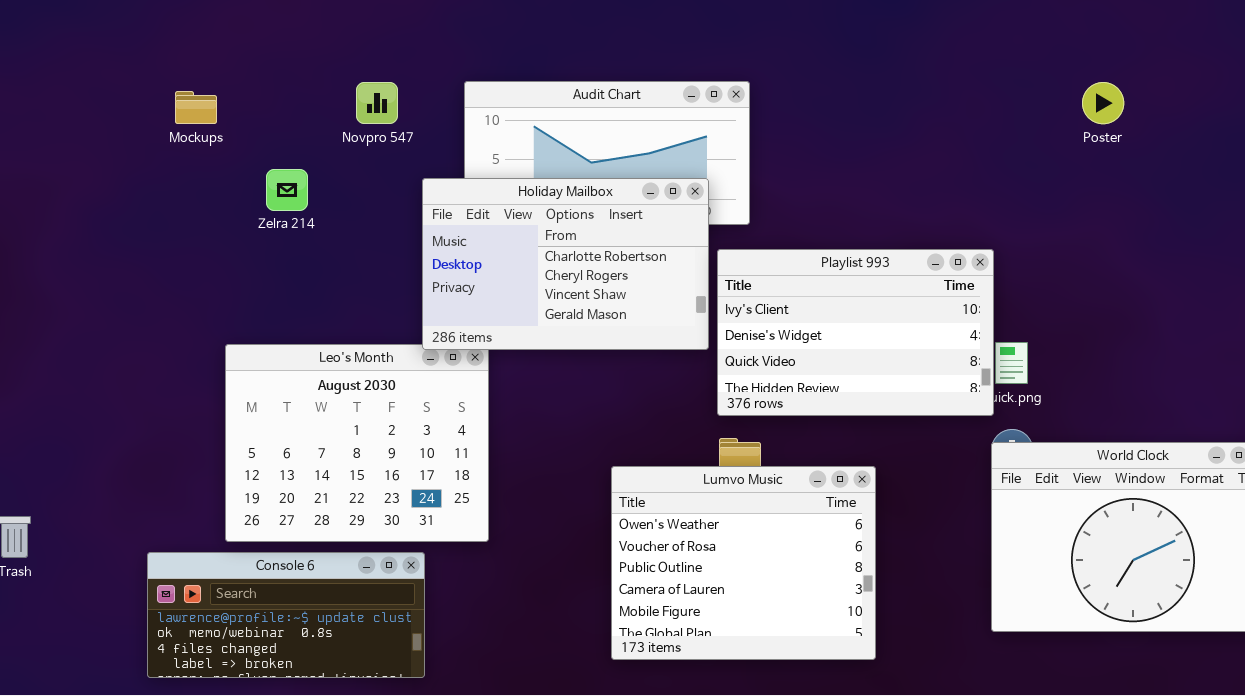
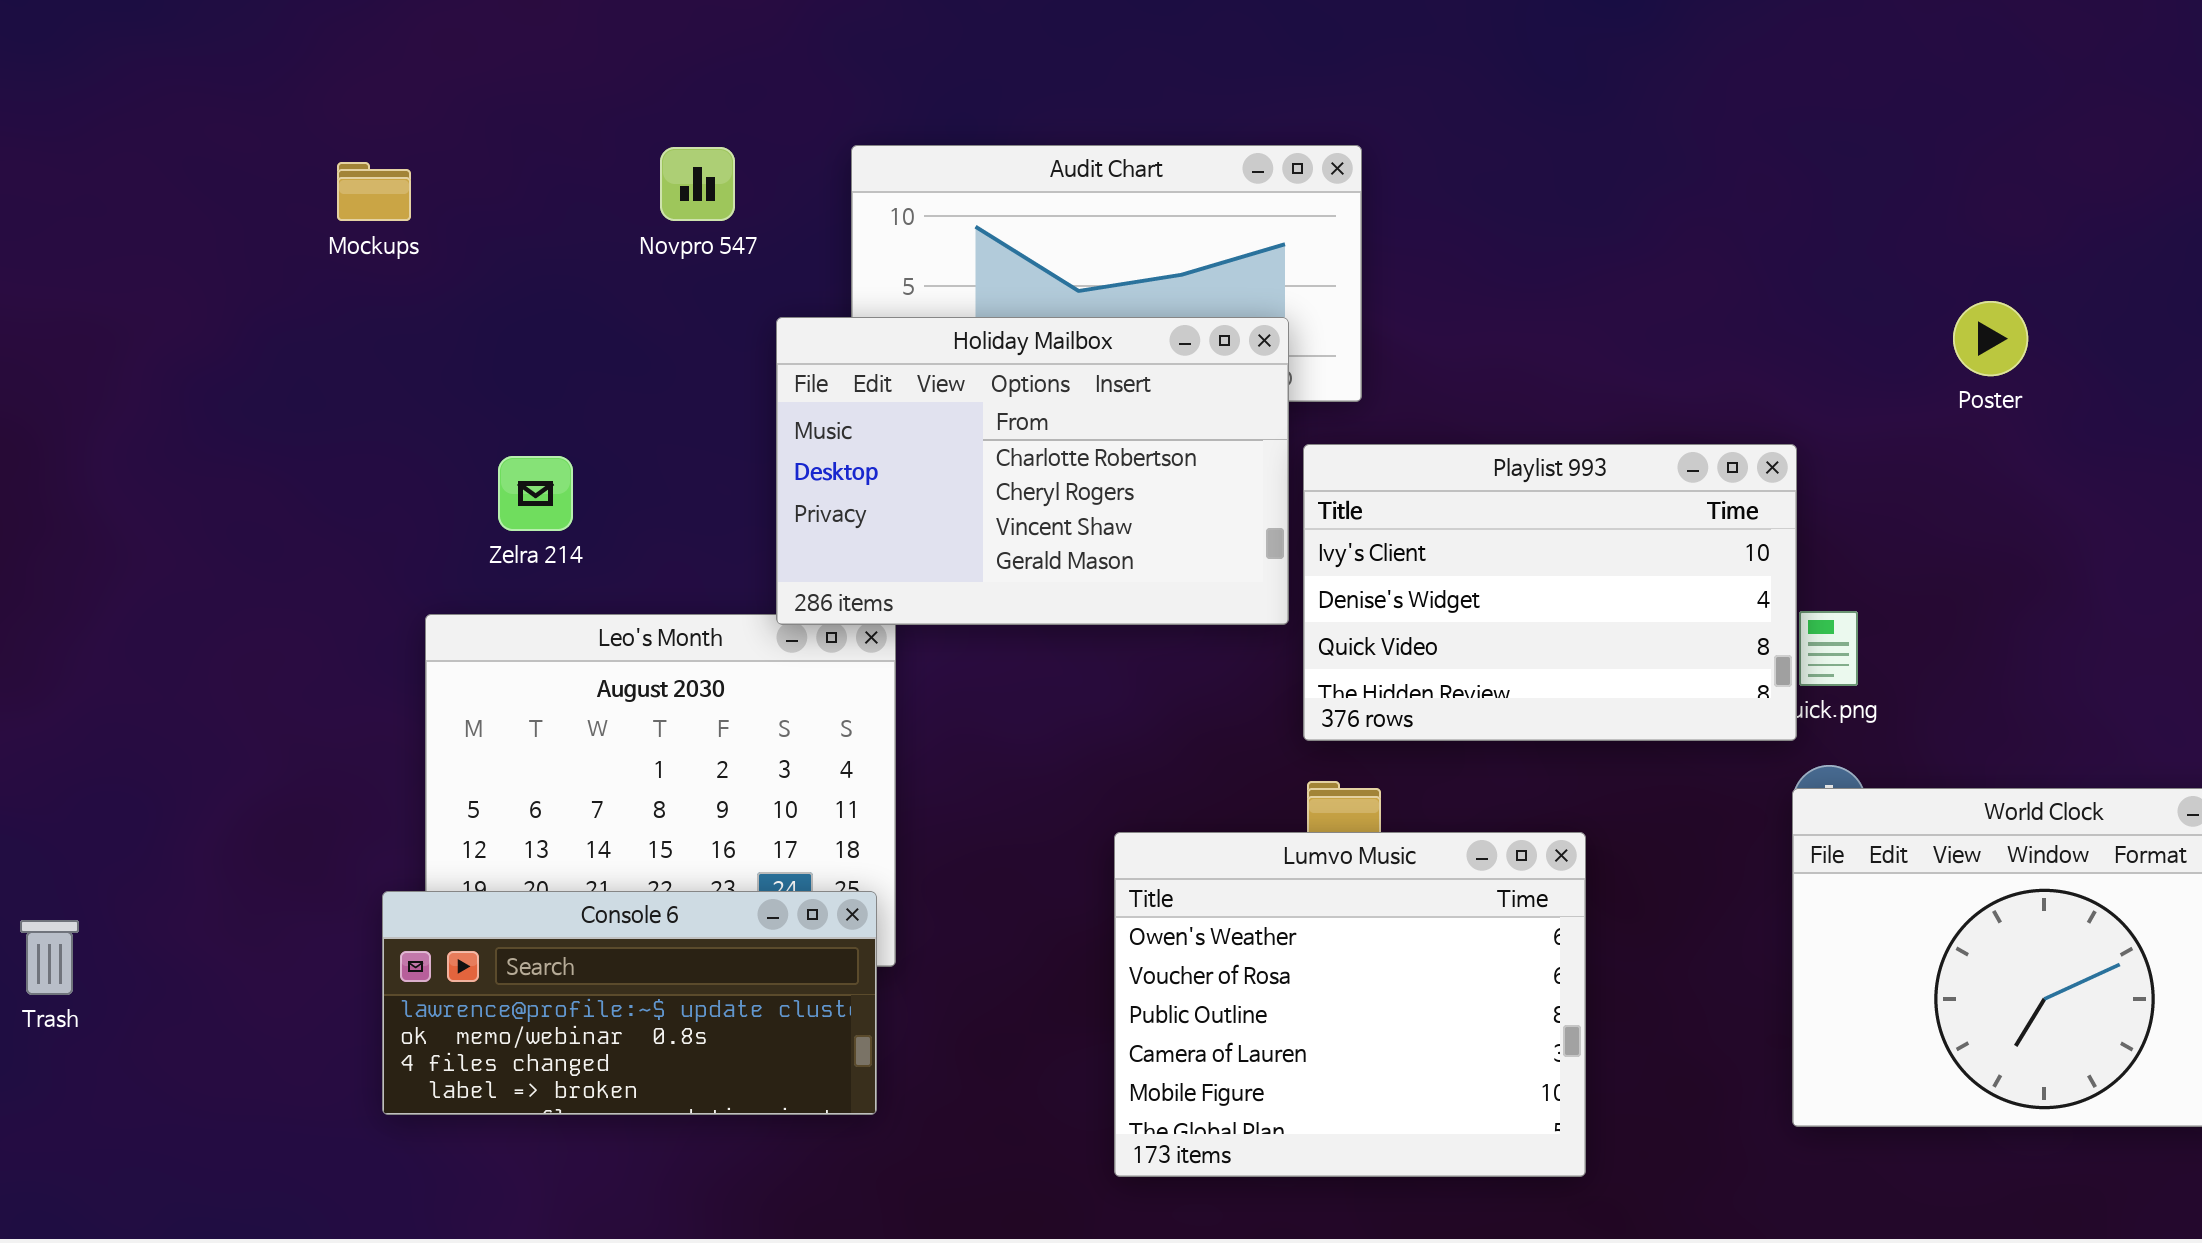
Poster: [1082,82,1124,124] -> [1953,301,2028,376], moved
Zelra 214: [266,169,308,211] -> [498,456,573,531], moved
Console 6: [147,552,425,678] -> [382,891,877,1115], moved

